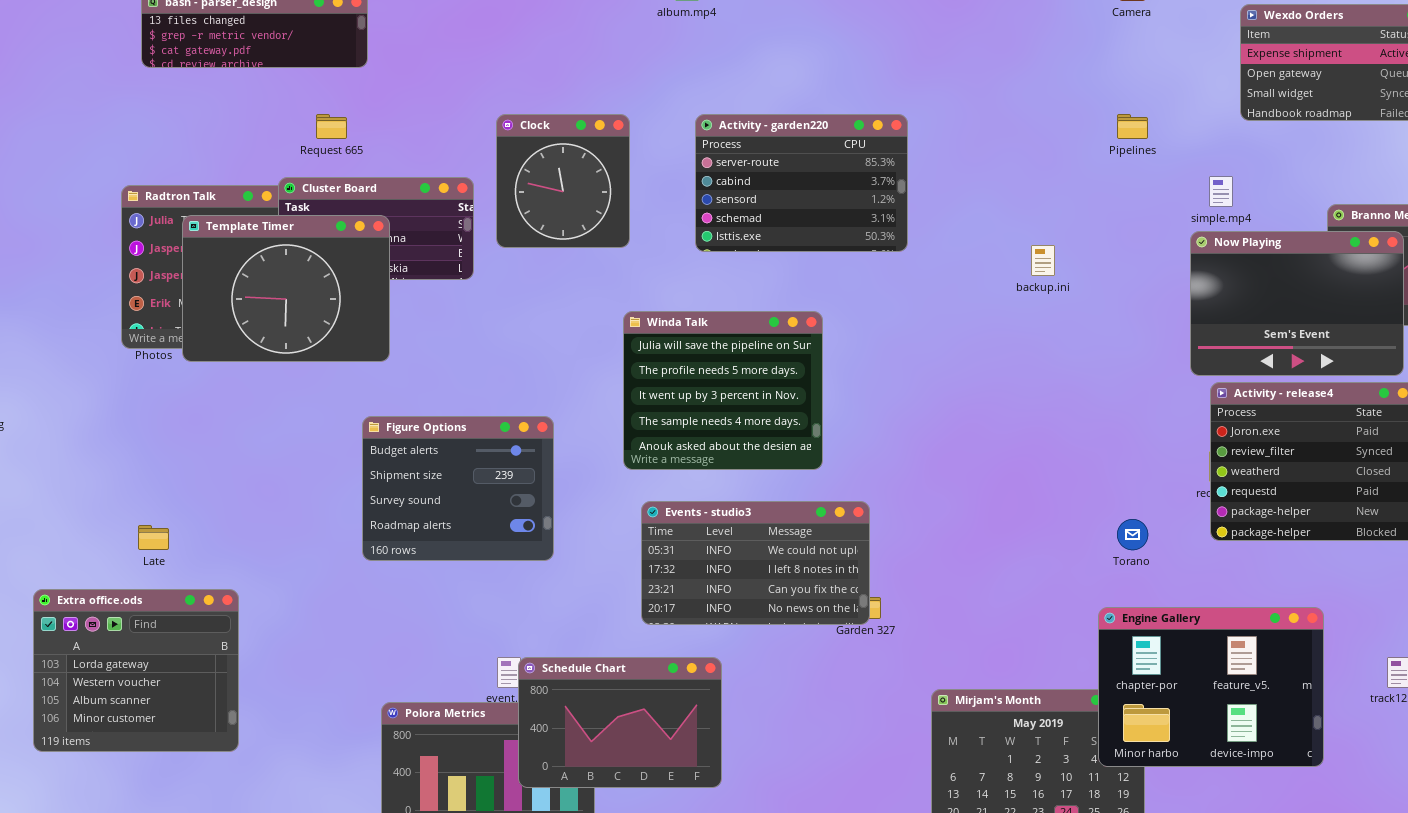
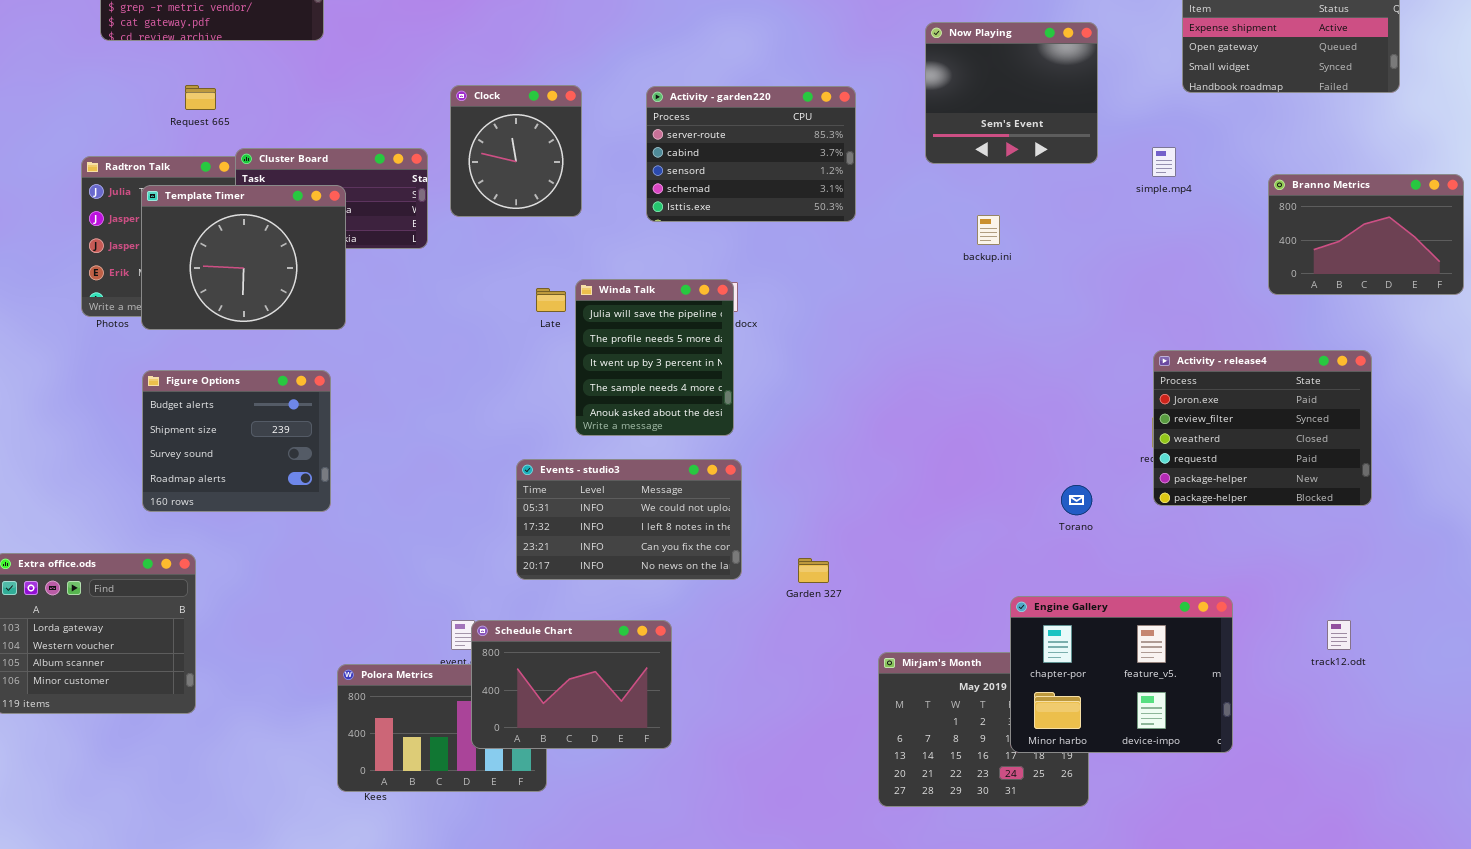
Request 665: [316,114,347,139] -> [185,85,216,110], moved
Now Playing: [1190,231,1404,376] -> [925,22,1098,164], moved, resized
Winda Talk: [623,311,823,470] -> [575,279,734,436], resized
Figure Options: [362,416,554,561] -> [142,370,331,512], moved
Events - studio3: [641,501,870,625] -> [516,459,742,580], moved
Late: [138,525,169,550] -> [536,288,566,312], moved
Engine Gallery: [1098,607,1324,767] -> [1010,596,1233,753], moved

